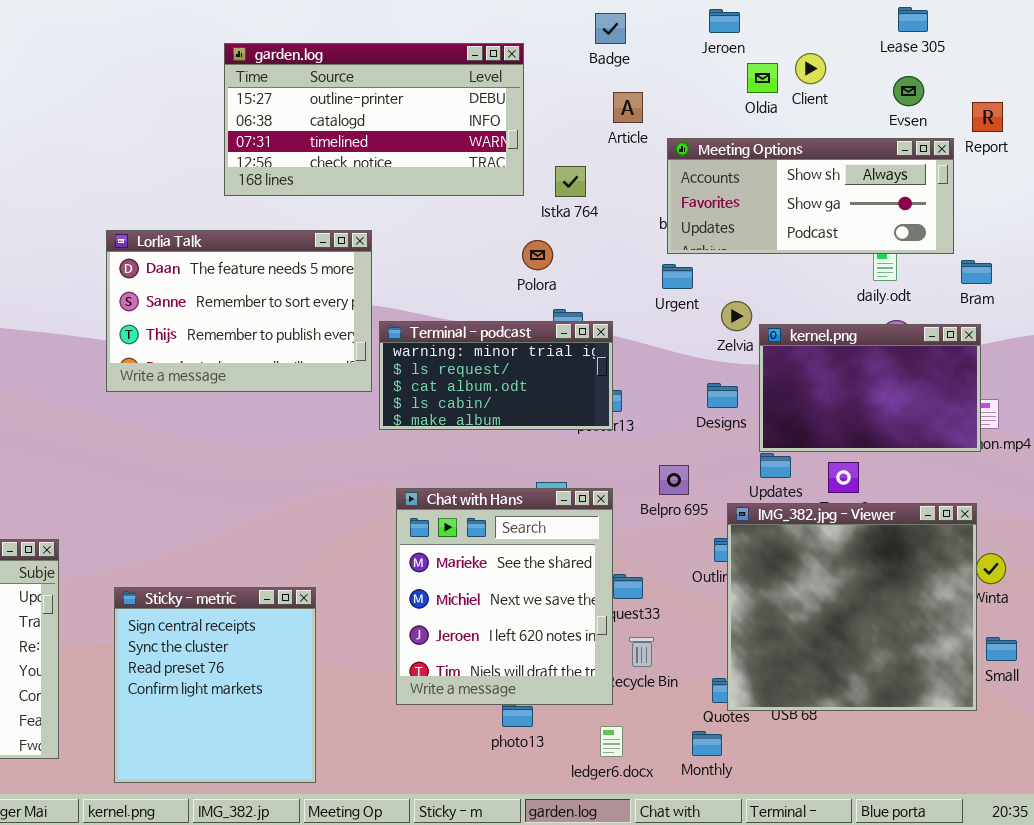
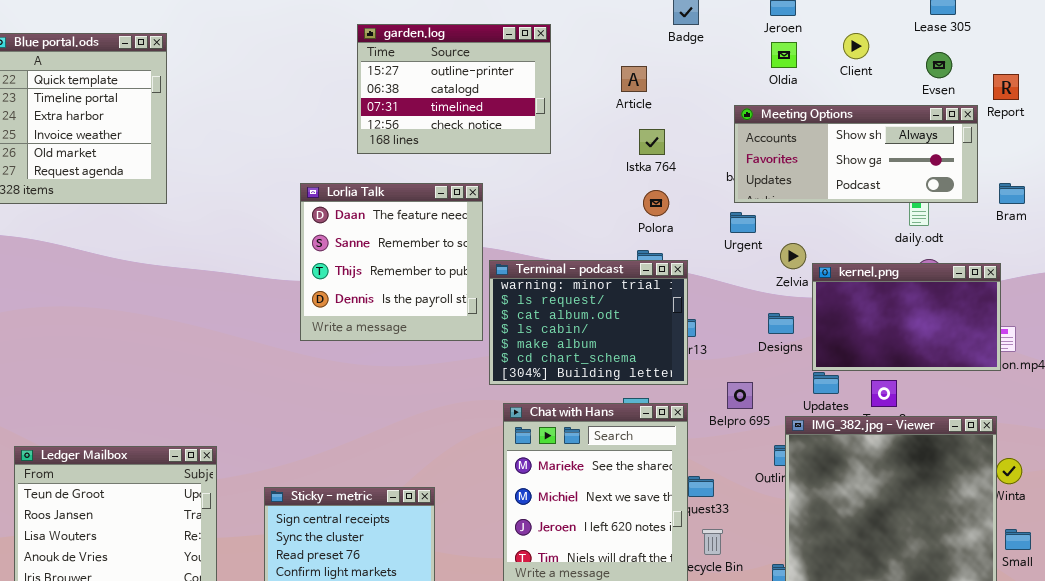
garden.log: [224,43,524,196] -> [357,24,551,154], resized
Oldia: [747,63,778,93] -> [771,42,797,68], moved
Article: [613,92,643,123] -> [621,66,647,92], moved
Lorlia Talk: [106,230,372,392] -> [300,183,483,341], resized
Polora: [522,240,553,270] -> [643,190,669,216], moved
Bram: [961,260,992,284] -> [999,183,1025,204], moved
Terminal - podcast: [379,321,613,430] -> [489,260,688,385], resized

